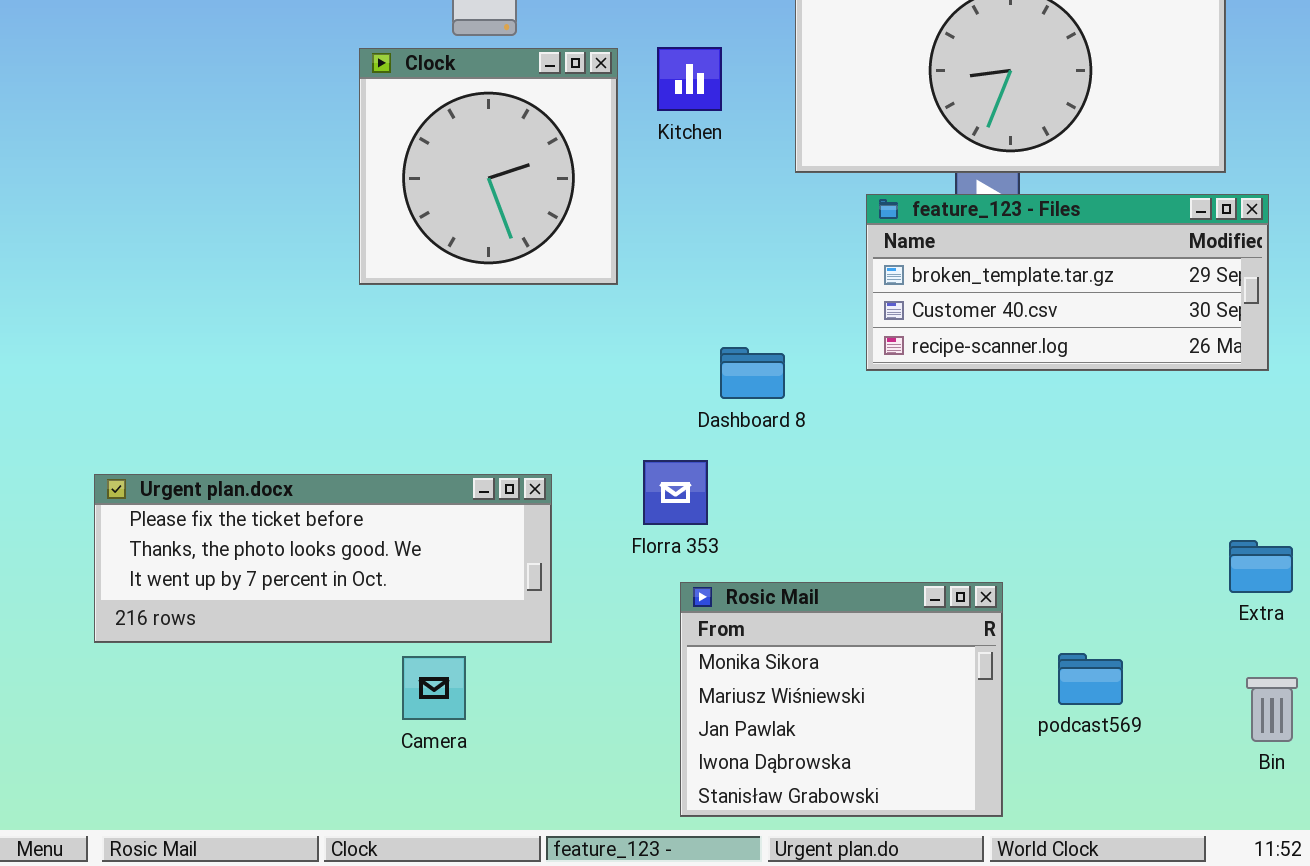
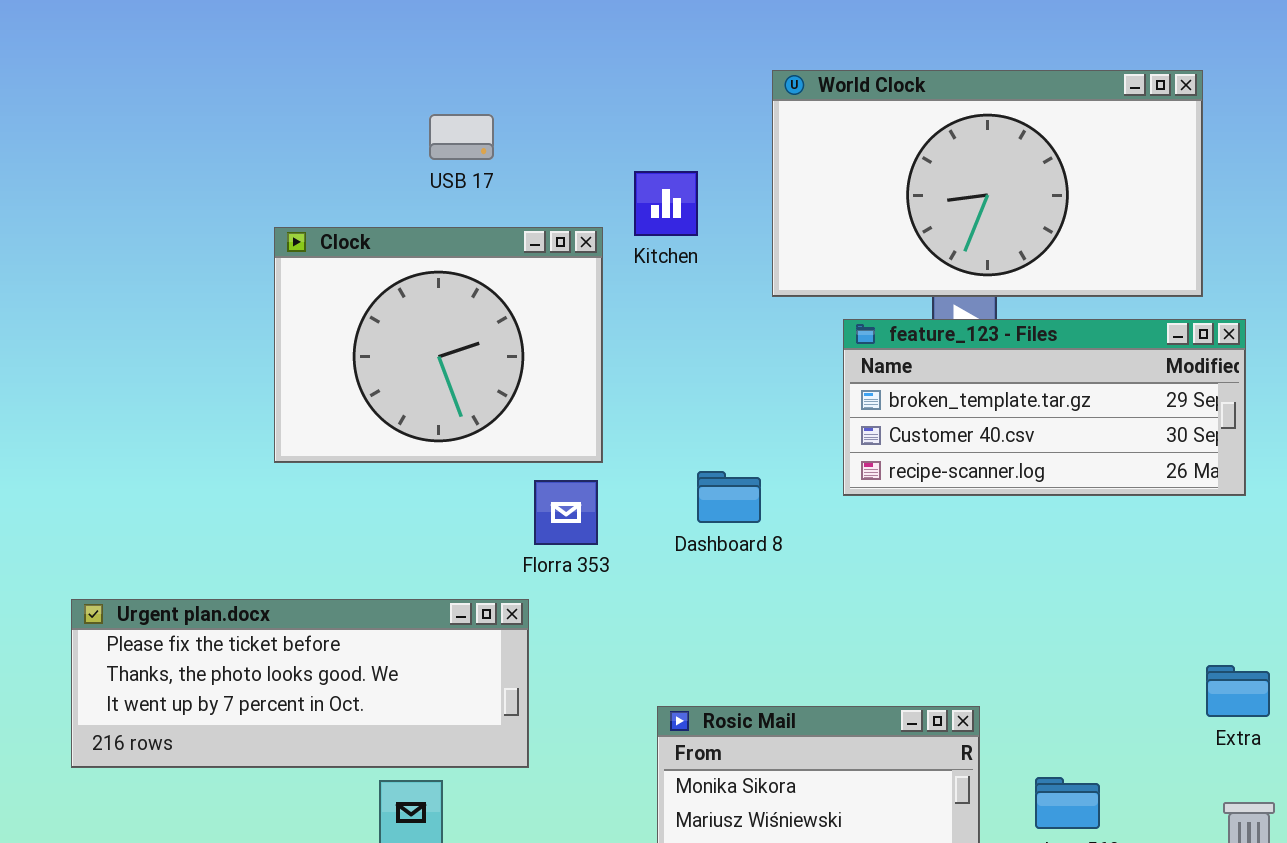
Clock: [359,48,618,285] -> [274,227,603,463], moved, resized
Florra 353: [643,460,708,525] -> [534,480,598,545], moved

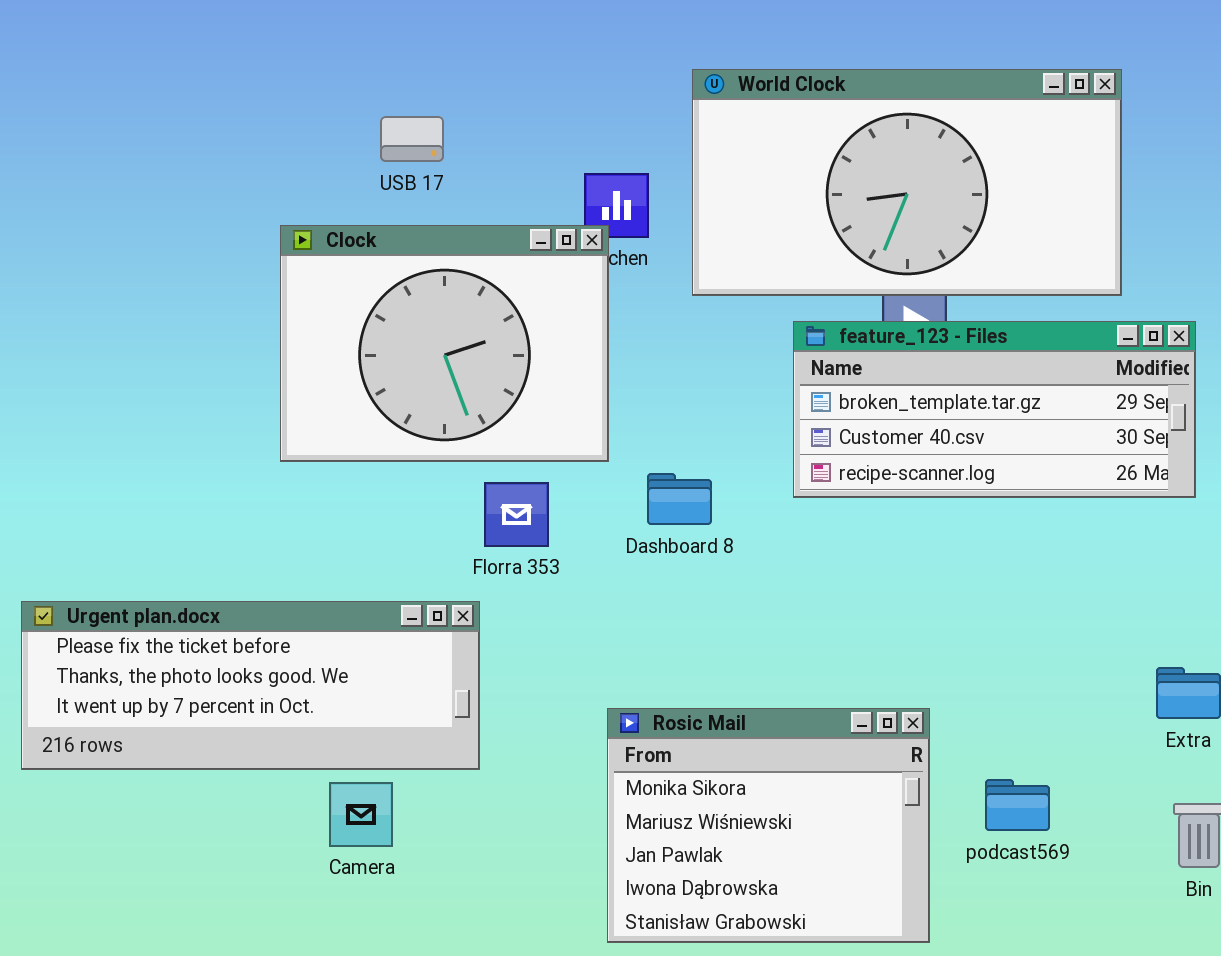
World Clock: [772,70,1203,297] -> [692,69,1122,296], moved
Clock: [274,227,603,463] -> [280,225,609,462], moved

